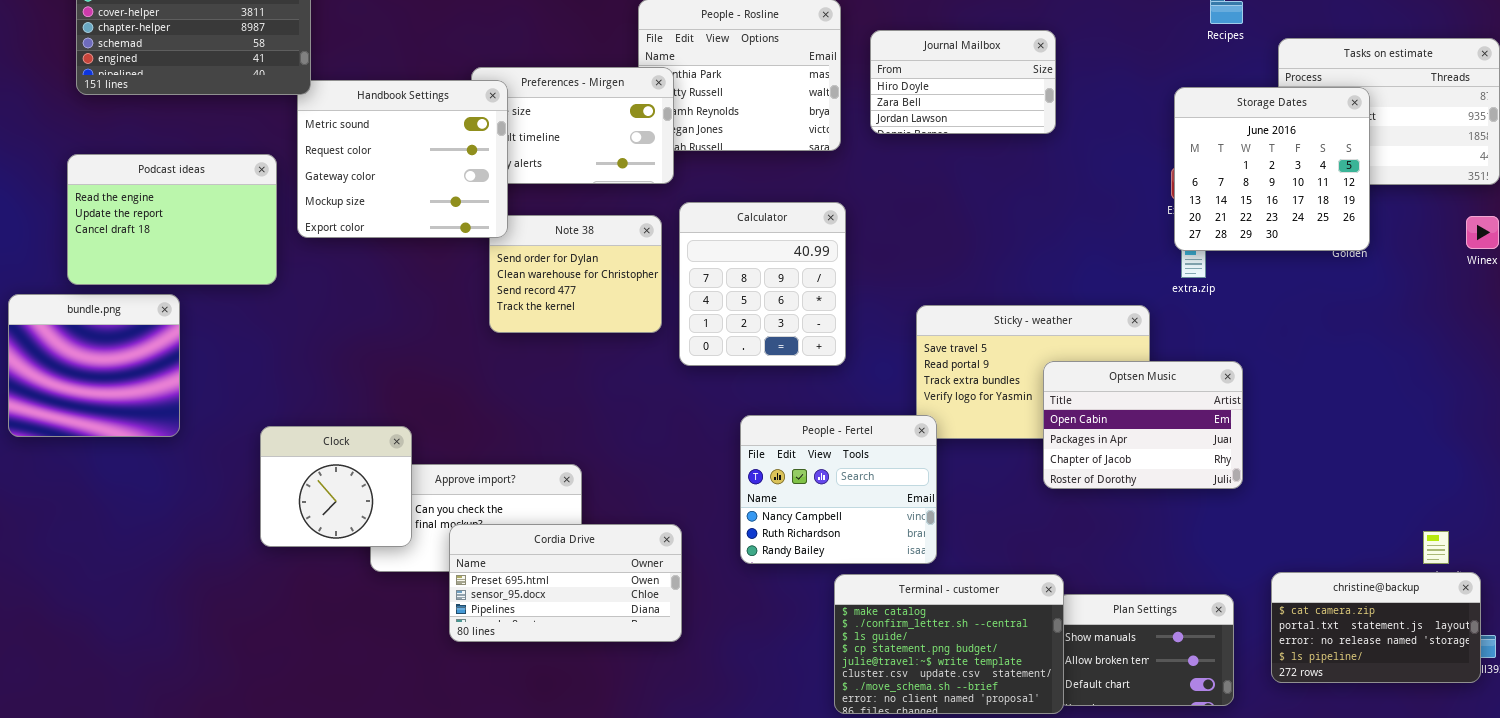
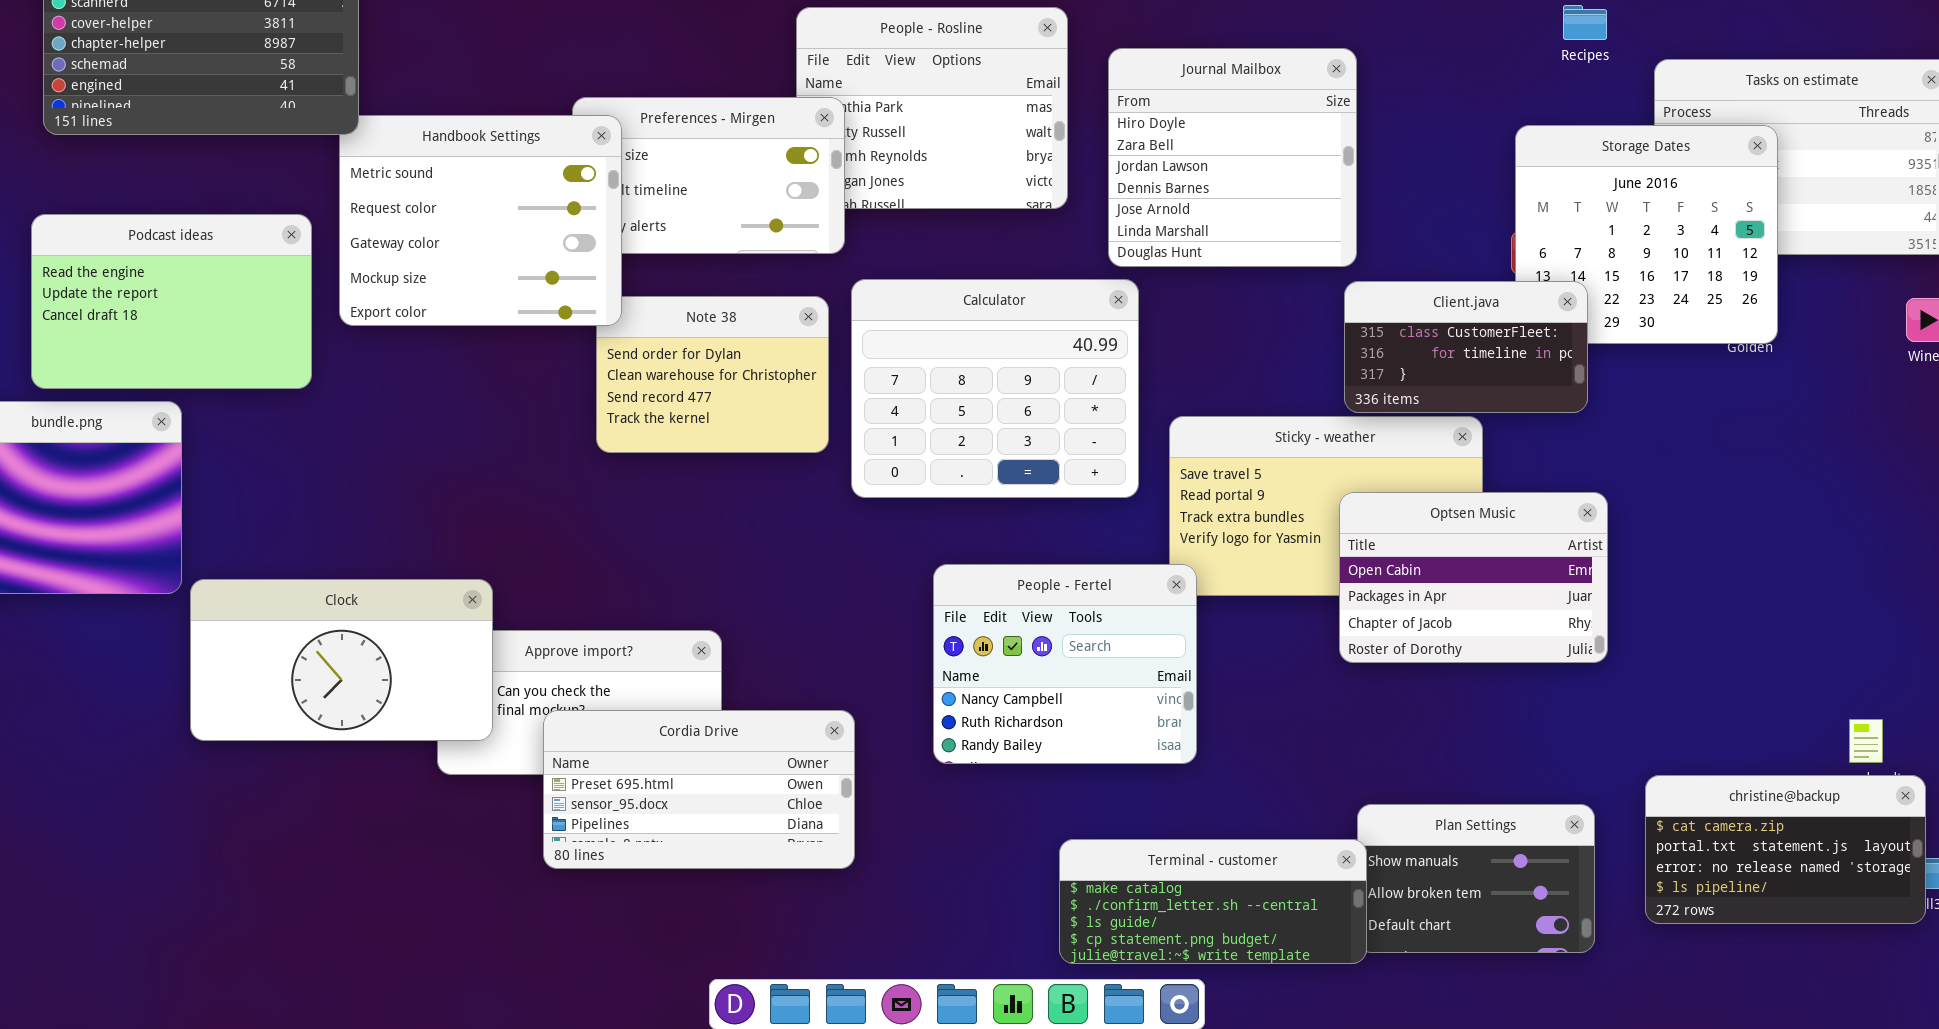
Journal Mailbox: [870,30,1056,134] -> [1108,48,1357,267], resized
Calculator: [679,202,846,366] -> [851,279,1139,498], resized
Client.java: none -> [1344,281,1588,413], opened
Clock: [260,426,412,547] -> [190,579,493,741], resized
Terminal - customer: [834,574,1064,714] -> [1059,839,1367,964], resized

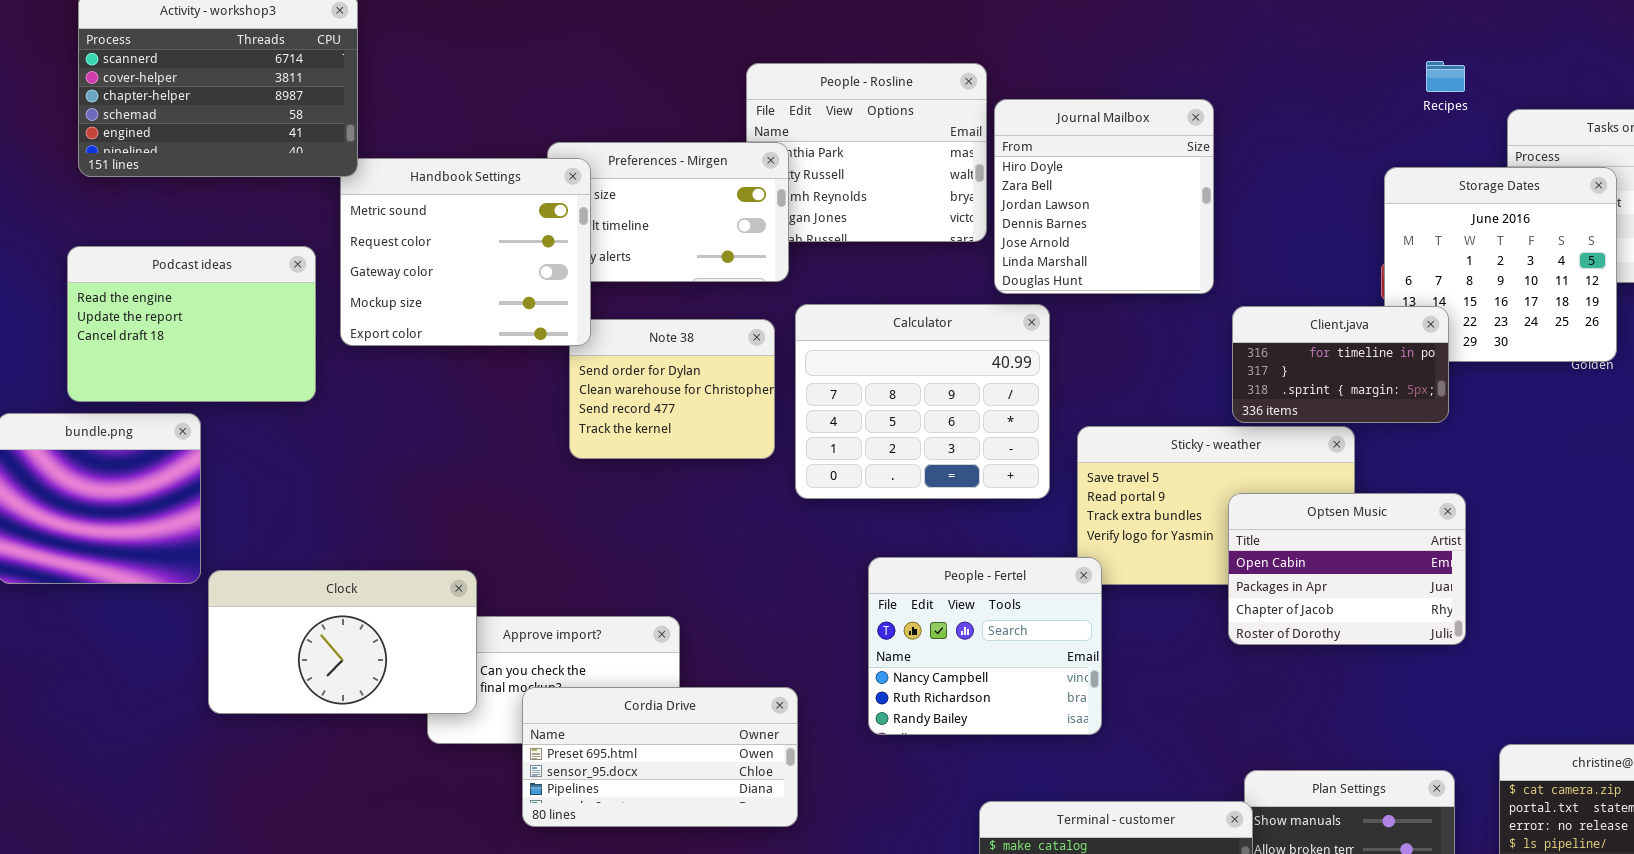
Journal Mailbox: [1108,48,1357,267] -> [994,99,1214,294], moved
Client.java: [1344,281,1588,413] -> [1232,306,1449,423], scrolled down 1 row

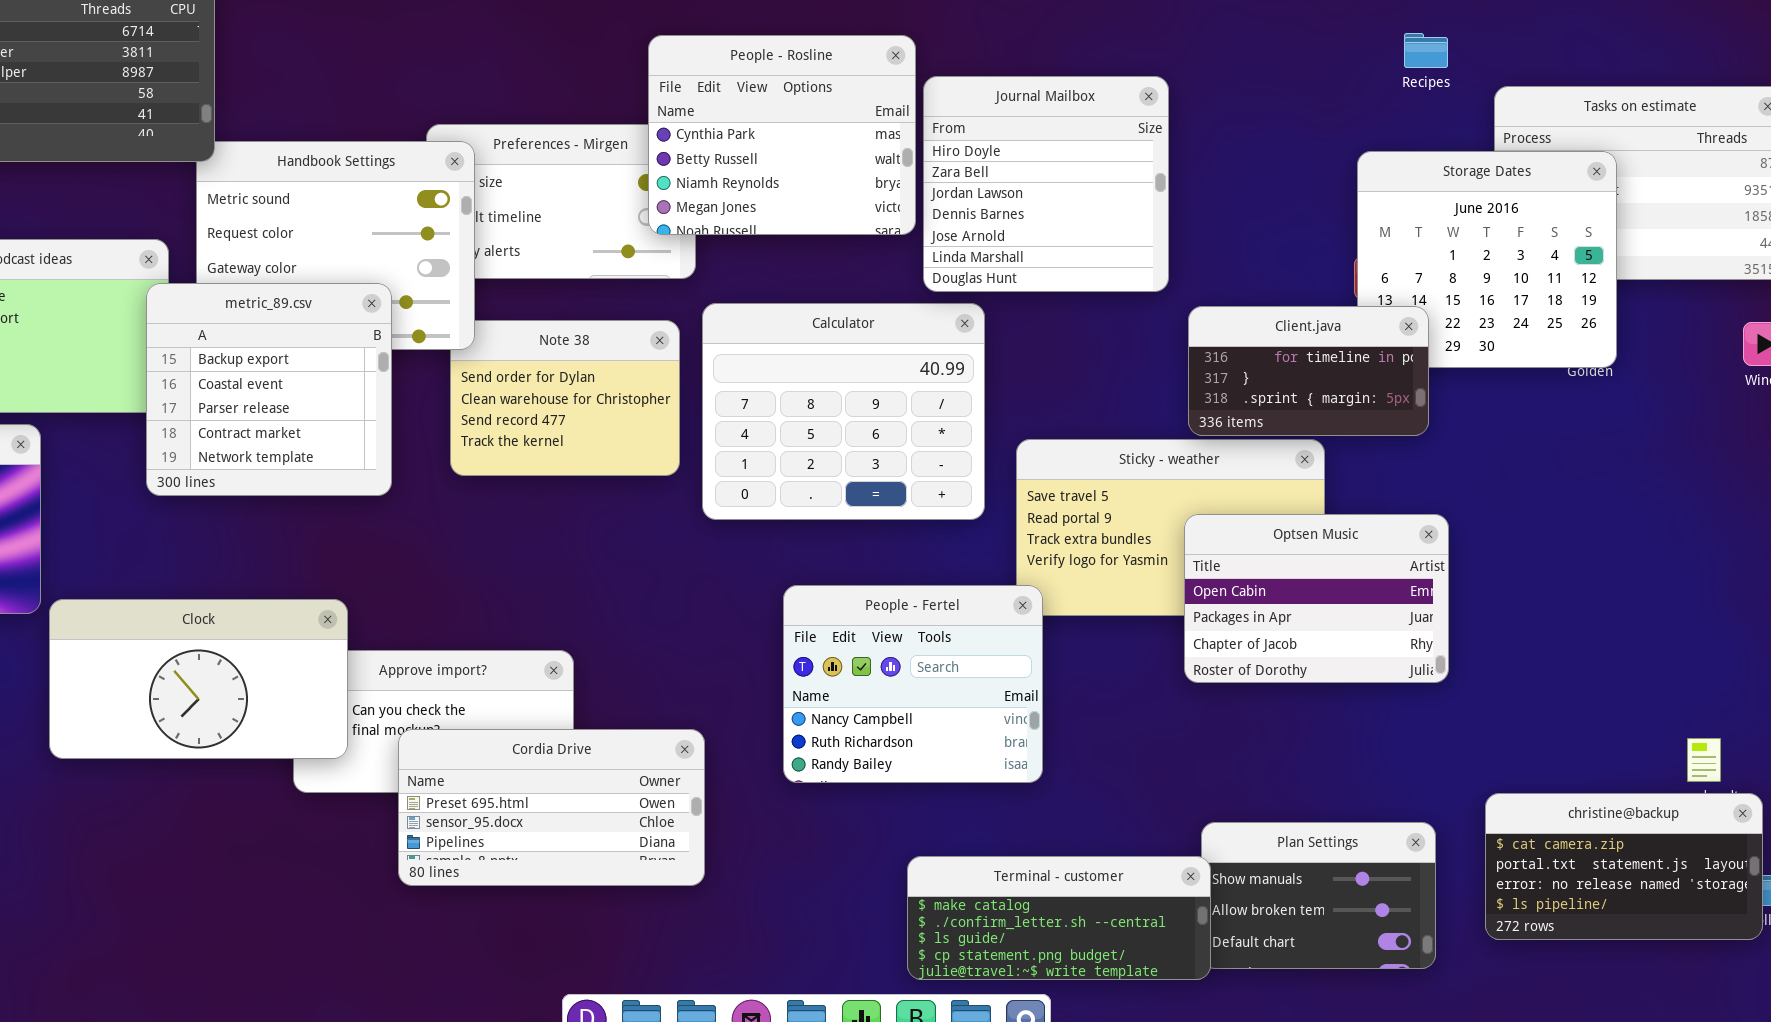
People - Rosline: [746,63,987,242] -> [648,35,916,235], raised
metric_89.csv: none -> [146,283,392,496], opened

